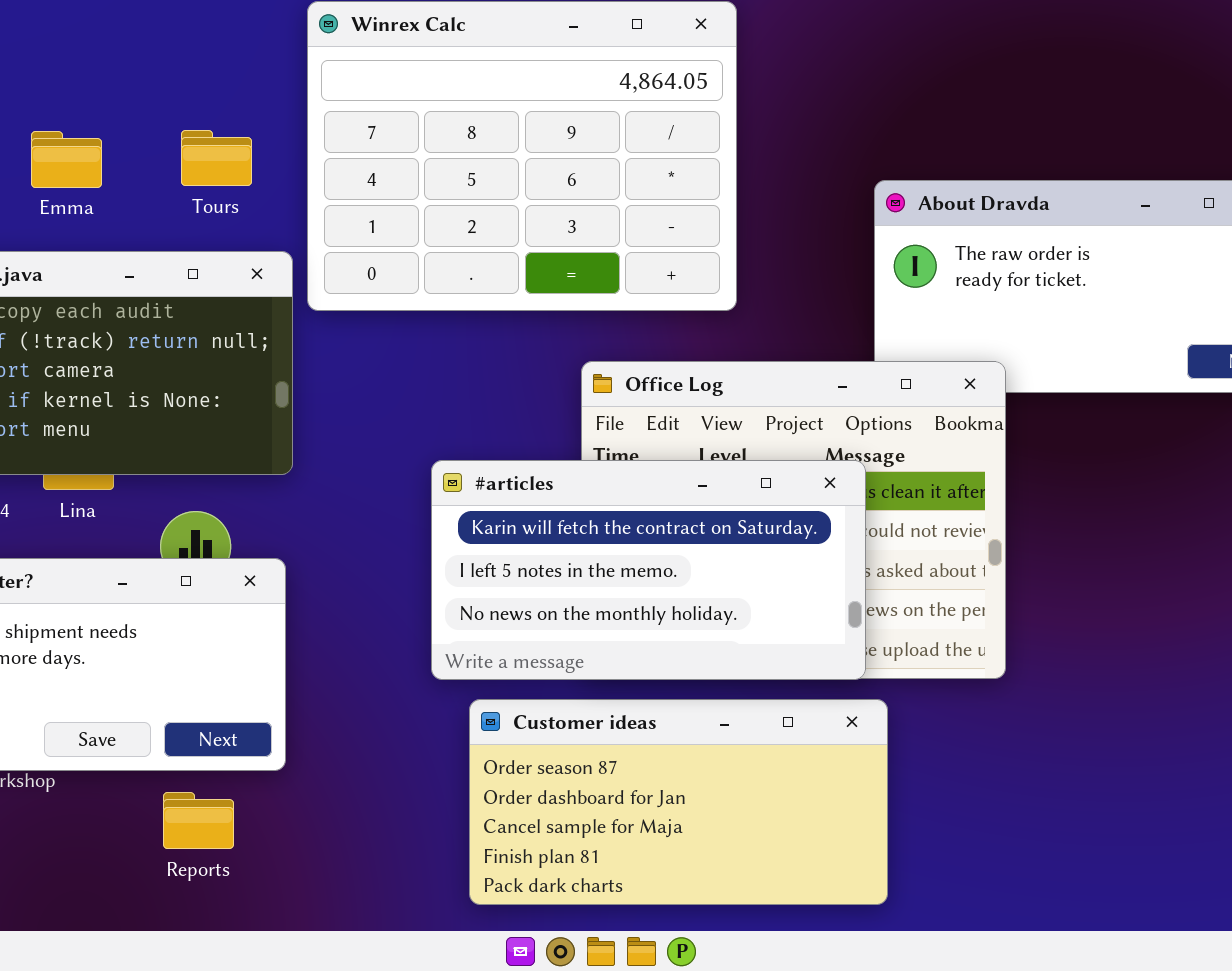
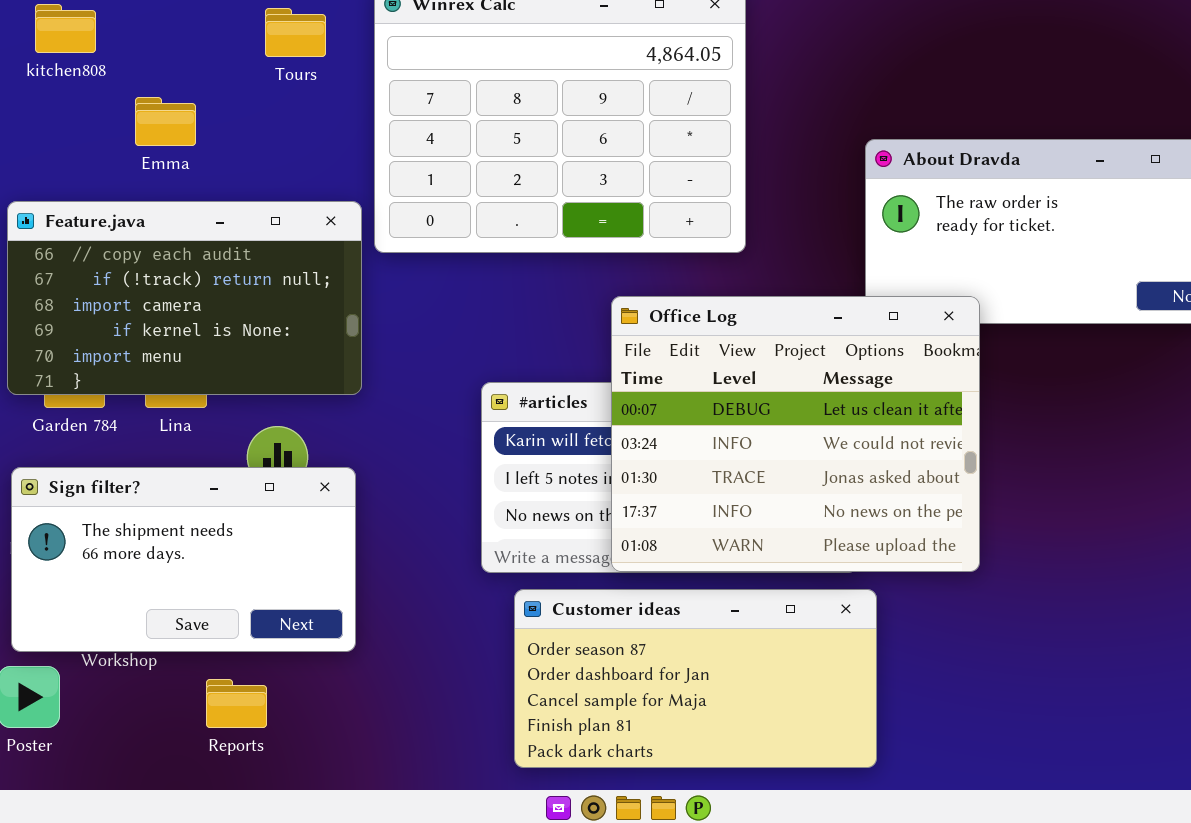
Tours: [181,130,252,186] -> [265,8,326,57], moved
Office Log: [581,361,1006,679] -> [611,296,980,572], raised
Reports: [163,792,234,849] -> [206,679,267,728], moved

